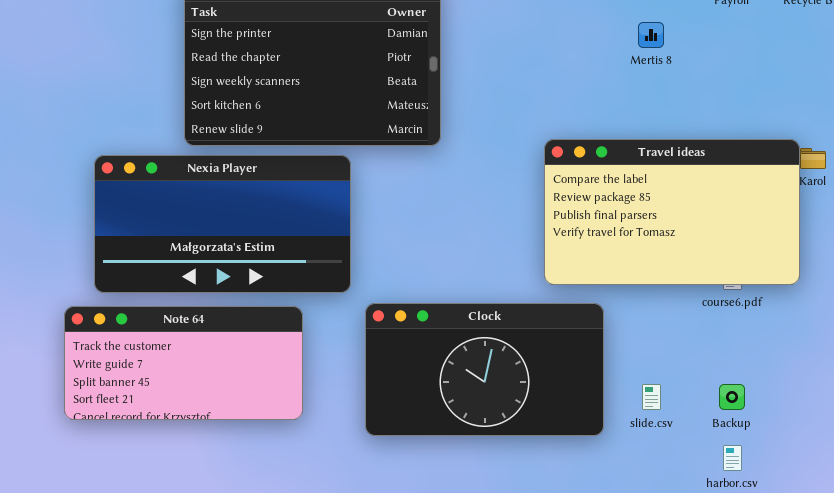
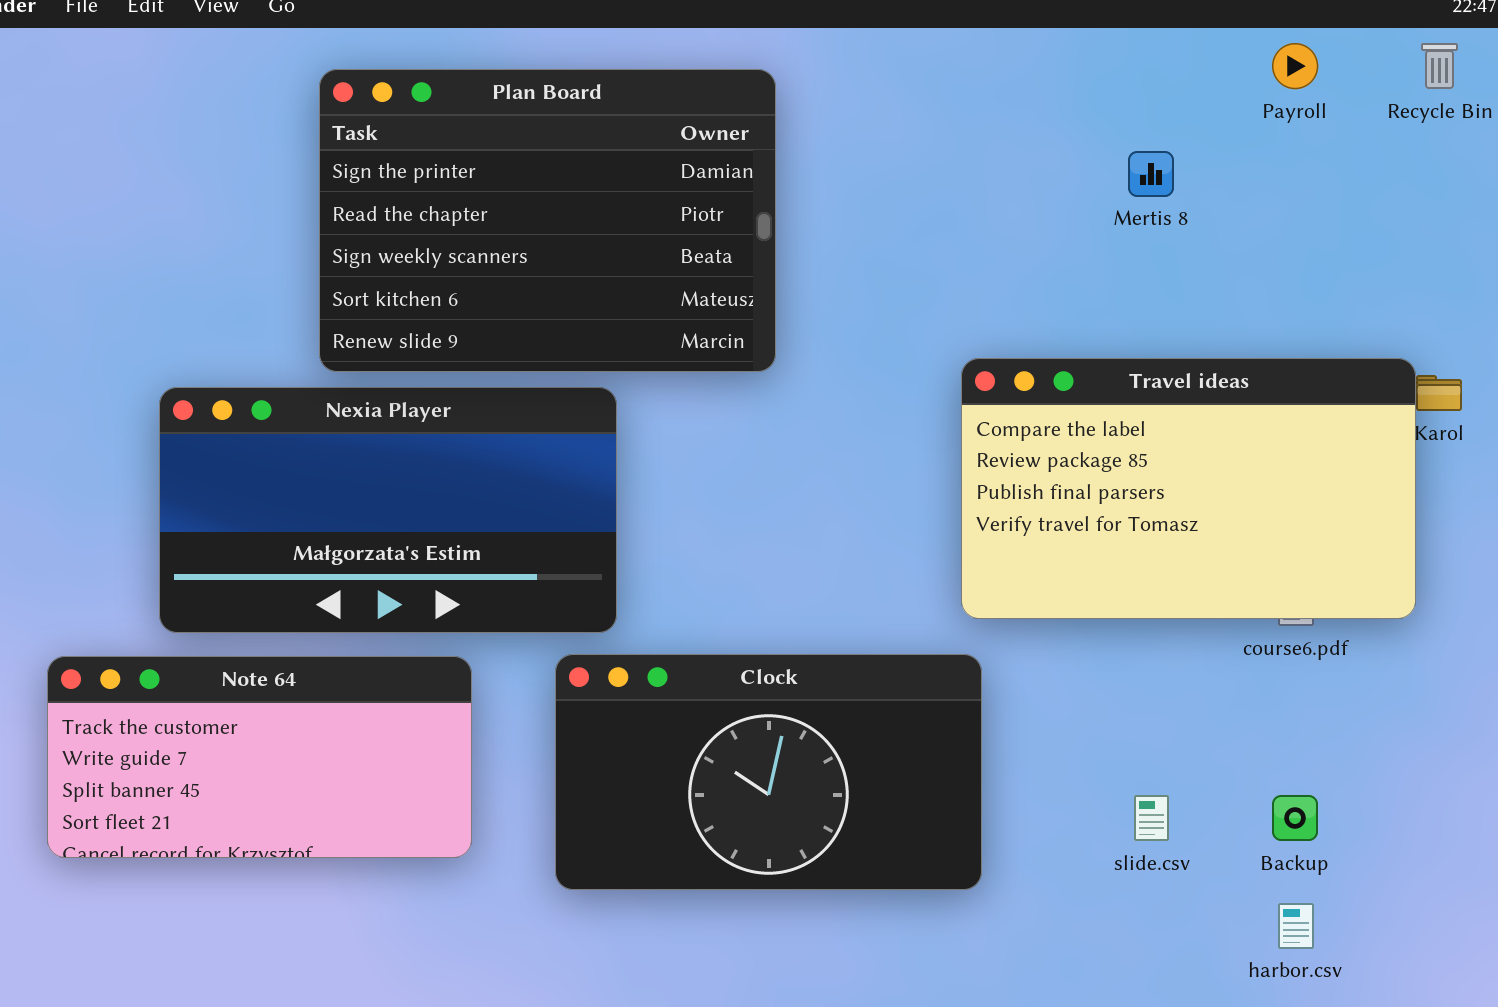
Clock: [365,303,604,436] -> [555,654,982,890], moved
Note 64: [64,306,303,420] -> [47,656,472,858], moved

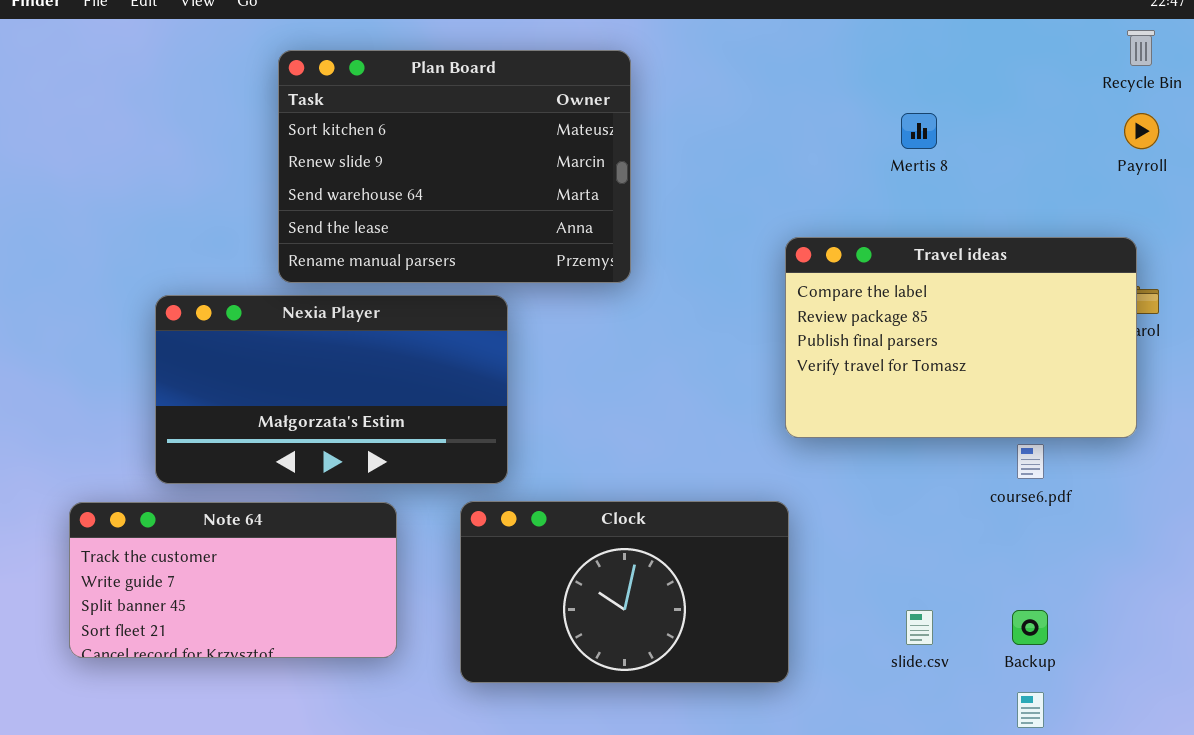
Payroll: [1272,43,1318,89] -> [1124,113,1159,149], moved
Plan Board: [319,69,776,372] -> [278,50,631,283], scrolled down 3 rows
Travel ideas: [961,358,1416,619] -> [785,237,1137,438], moved

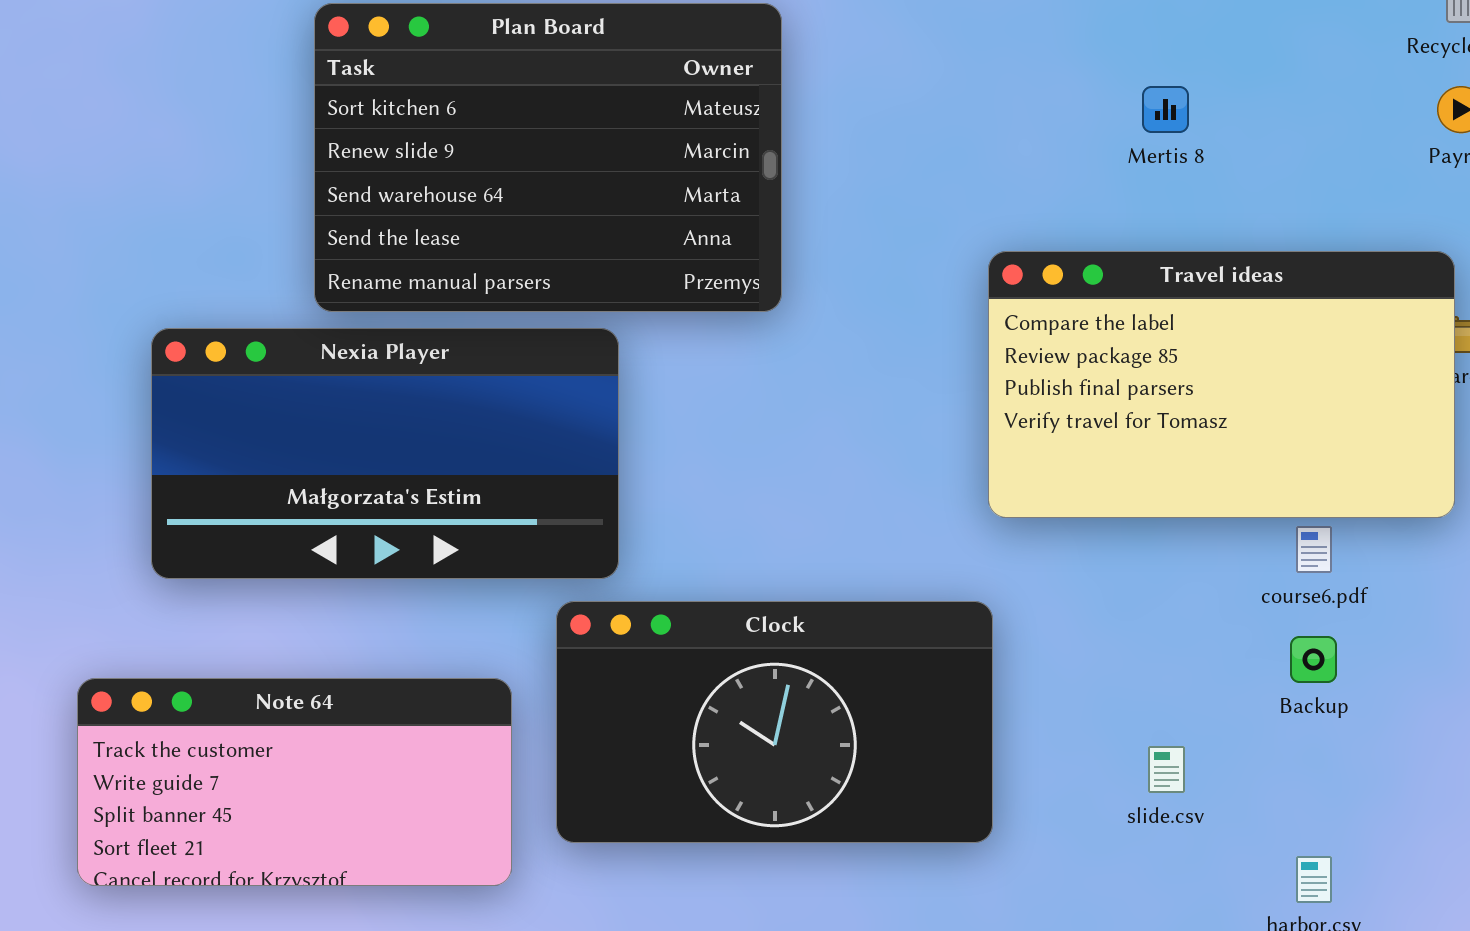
Note 64: [69,502,397,658] -> [77,678,512,886], moved
Backup: [1012,610,1048,645] -> [1290,636,1337,683], moved

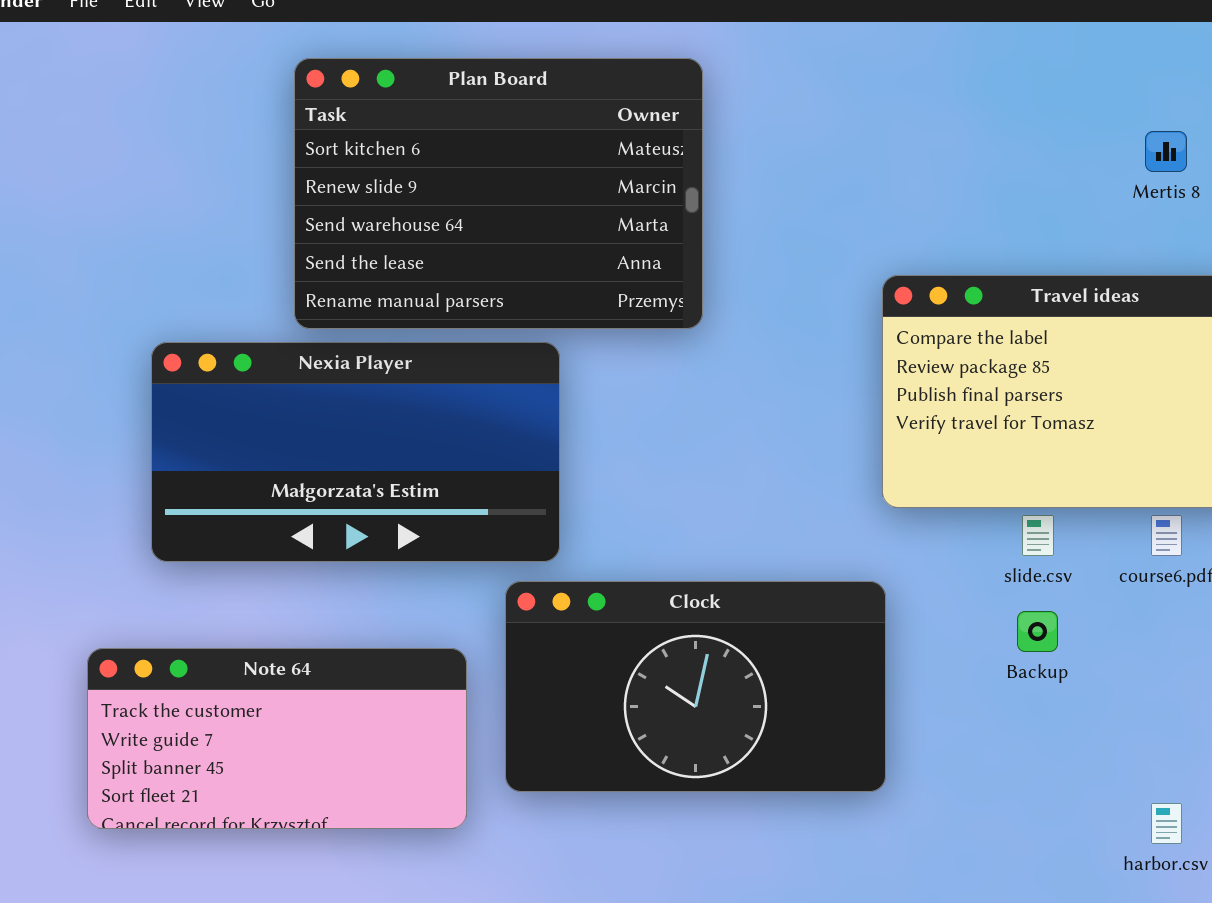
Mertis 8: [1142,86,1189,133] -> [1145,131,1187,172], moved
Backup: [1290,636,1337,683] -> [1017,611,1058,652], moved
slide.csv: [1148,746,1185,793] -> [1022,515,1054,556], moved

